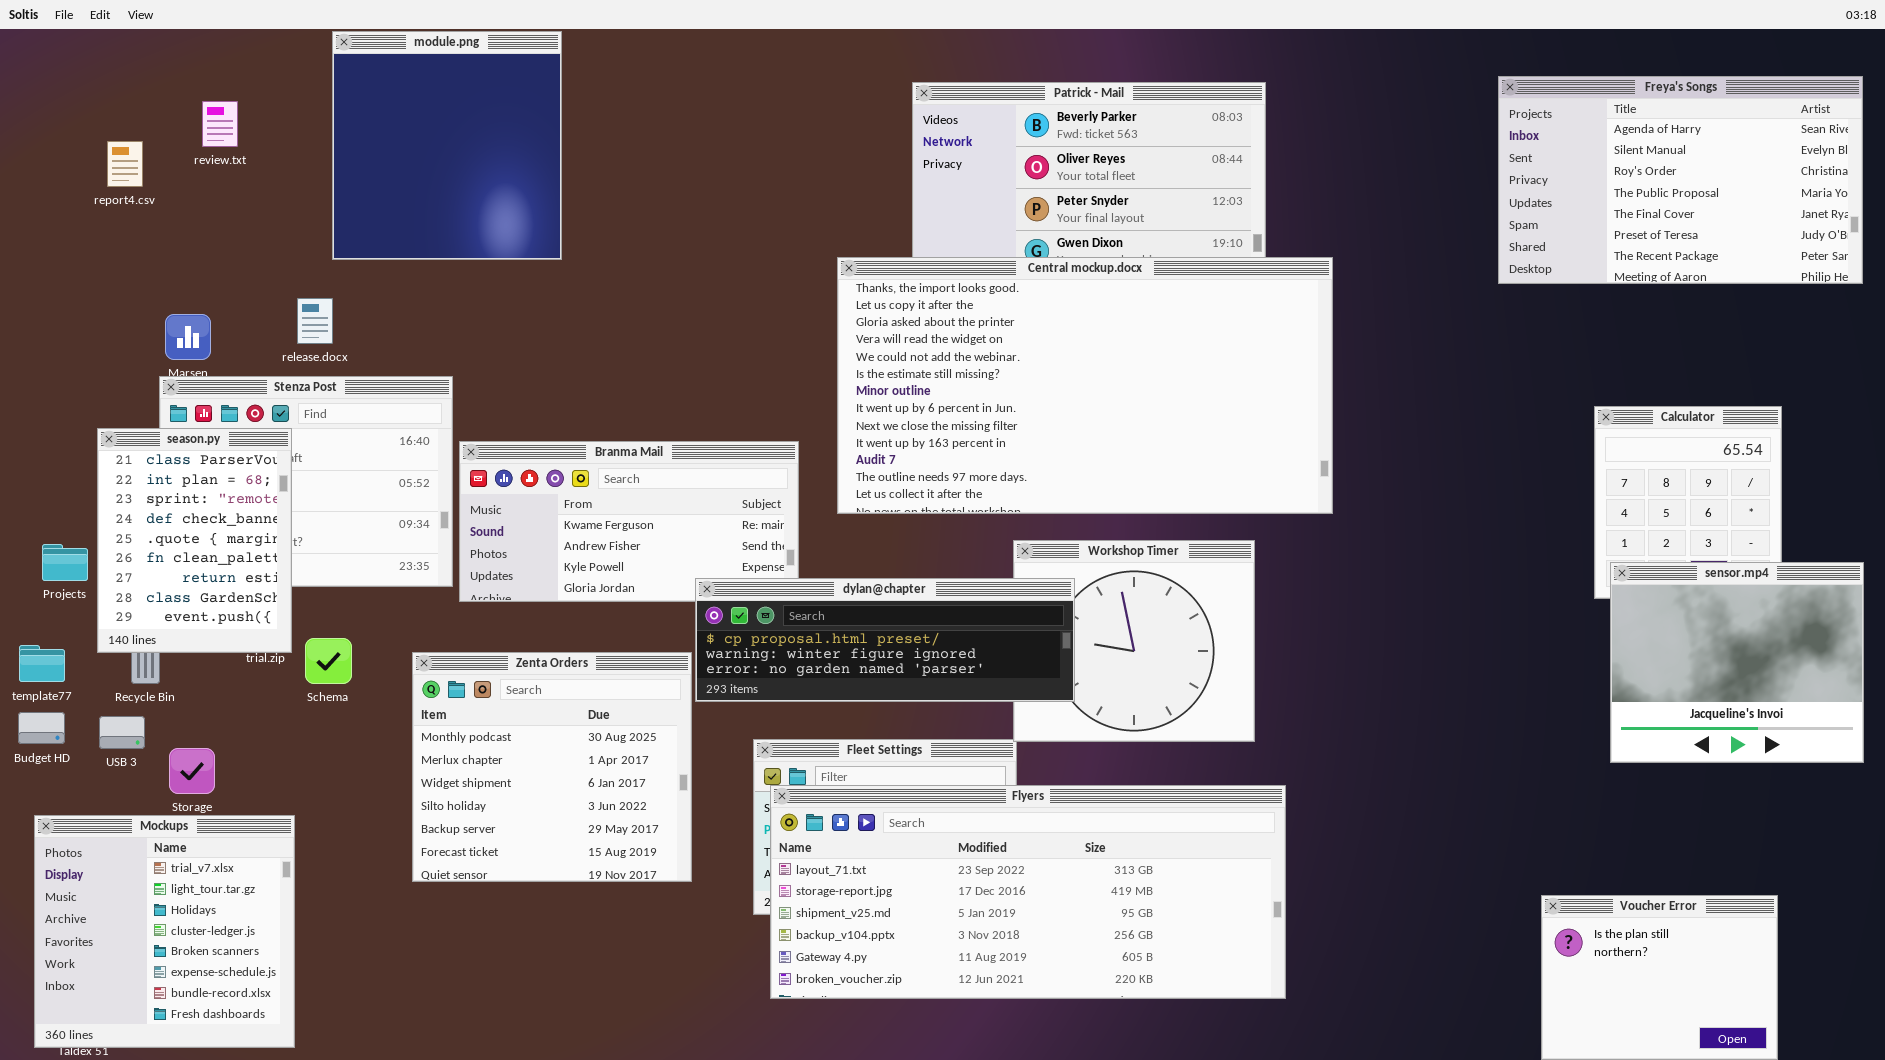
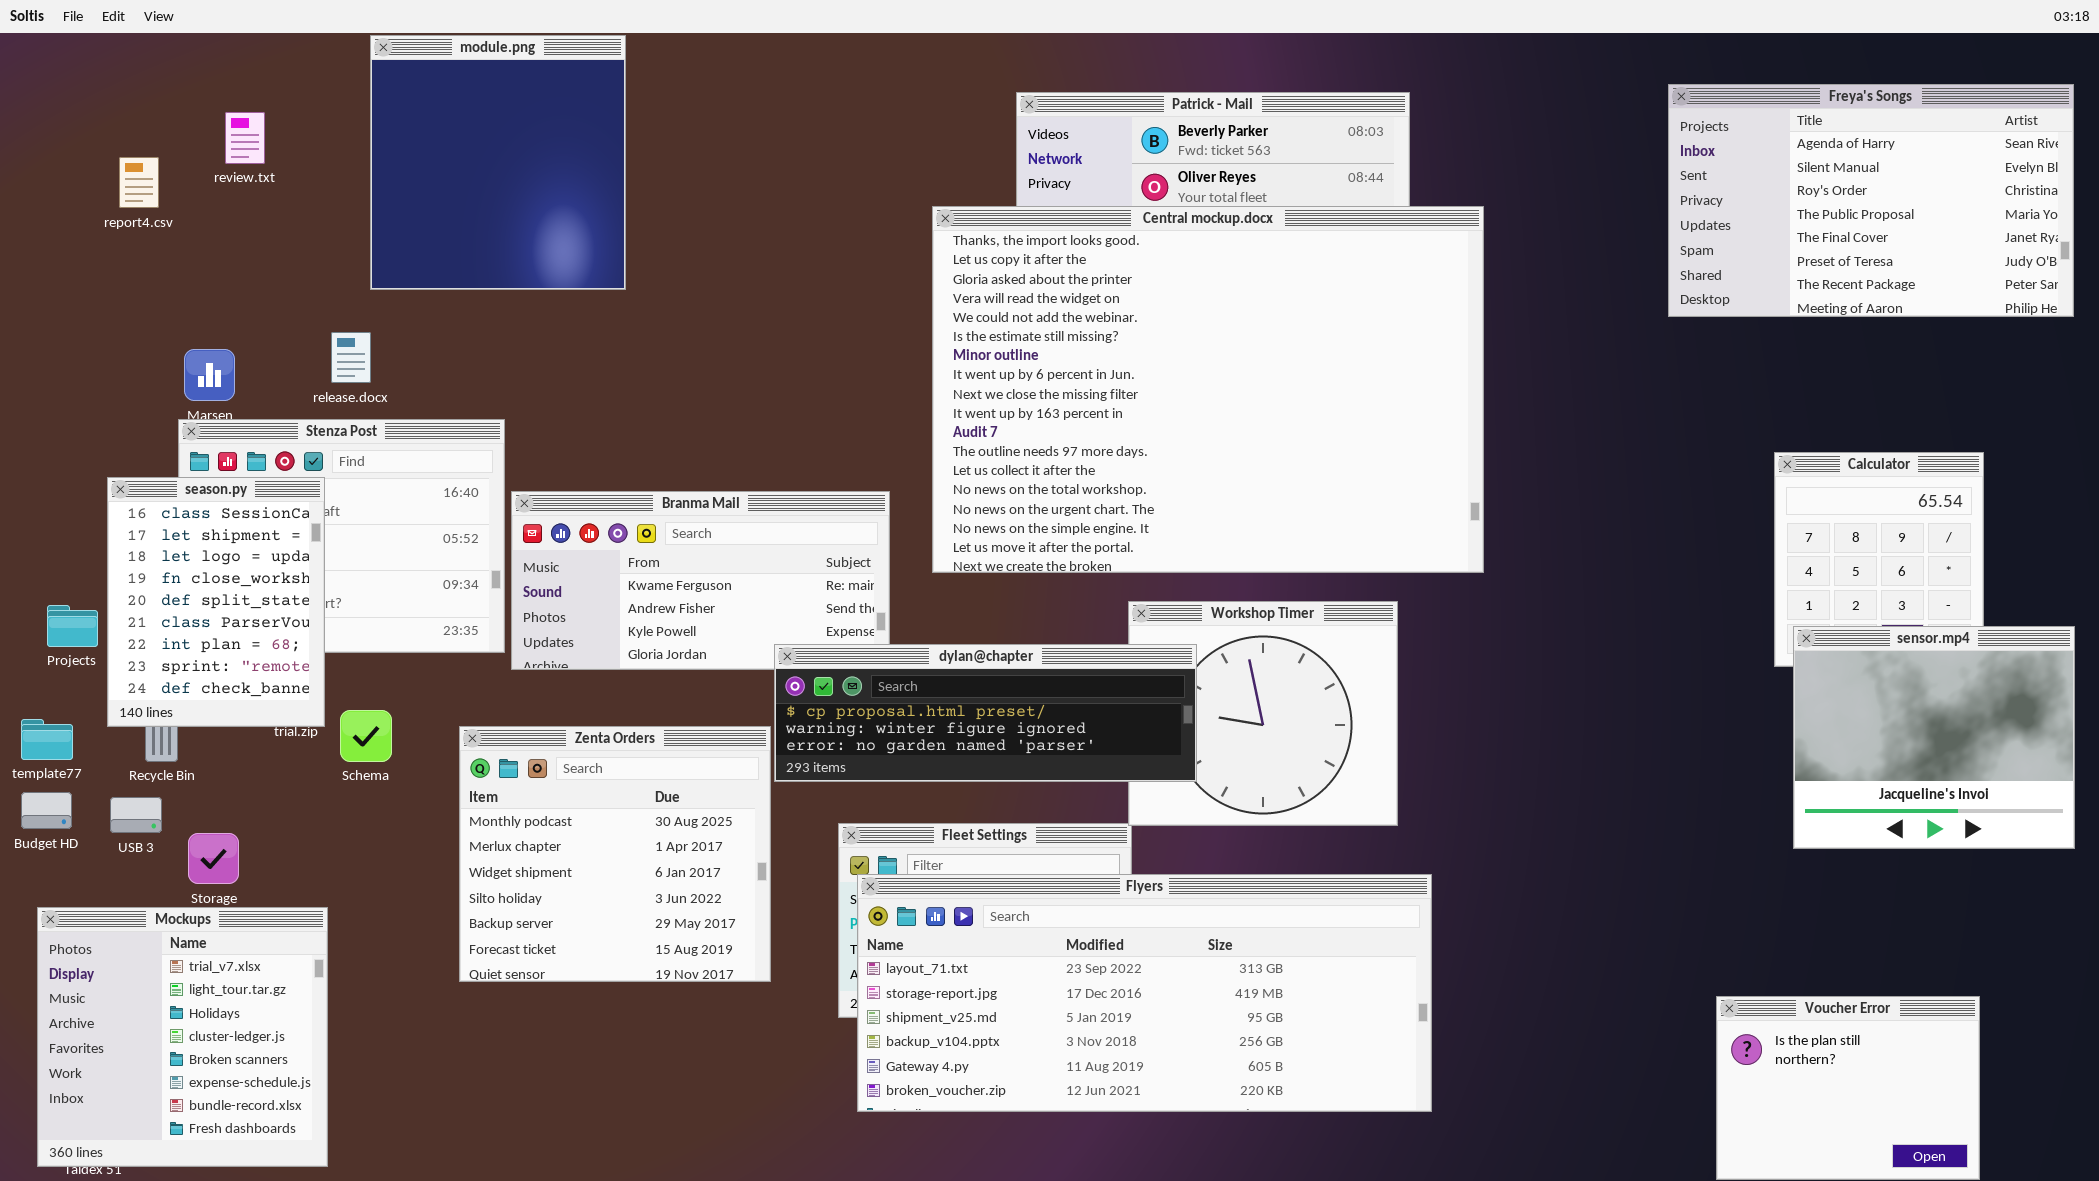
Central mockup.docx: [837,257,1333,514] -> [932,206,1484,573], resized
season.py: [97,428,292,653] -> [107,477,325,727], scrolled up 5 rows

